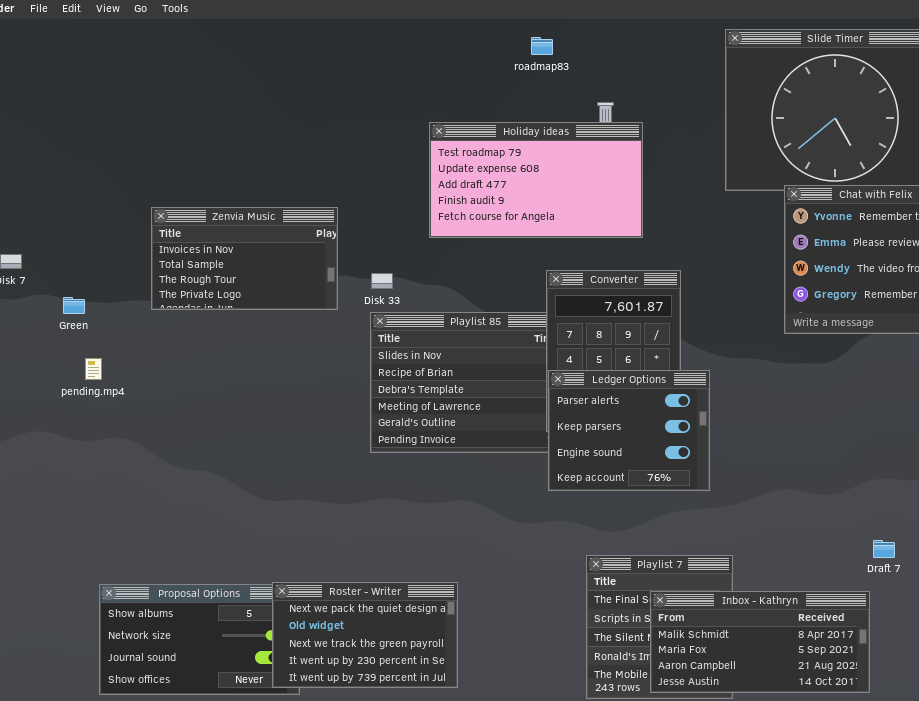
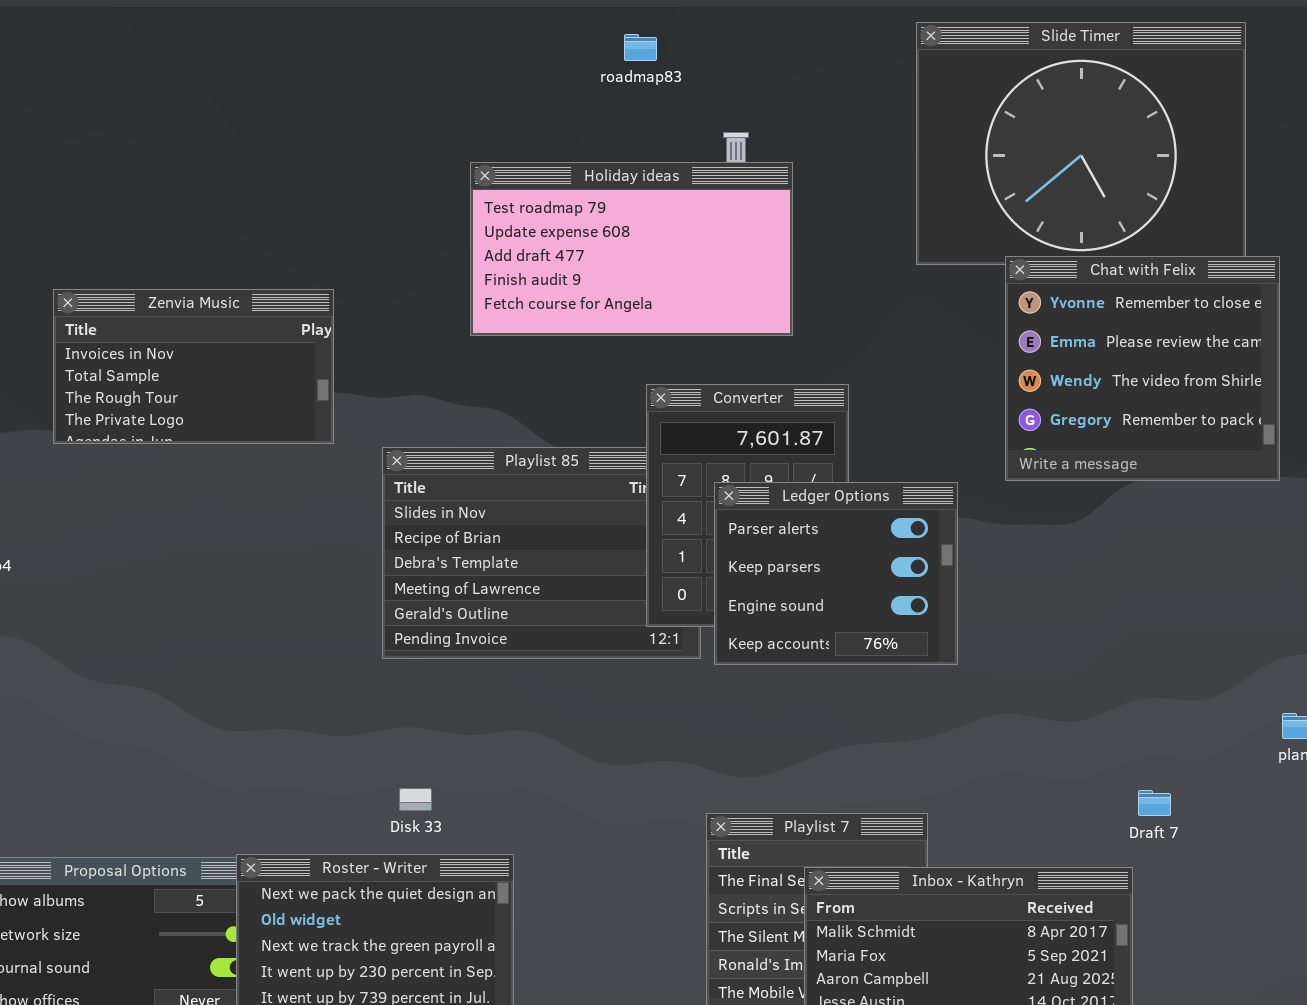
Disk 33: [371,273,393,289] -> [399,788,432,811], moved
Ledger Options: [548,370,710,491] -> [714,482,958,665], moved

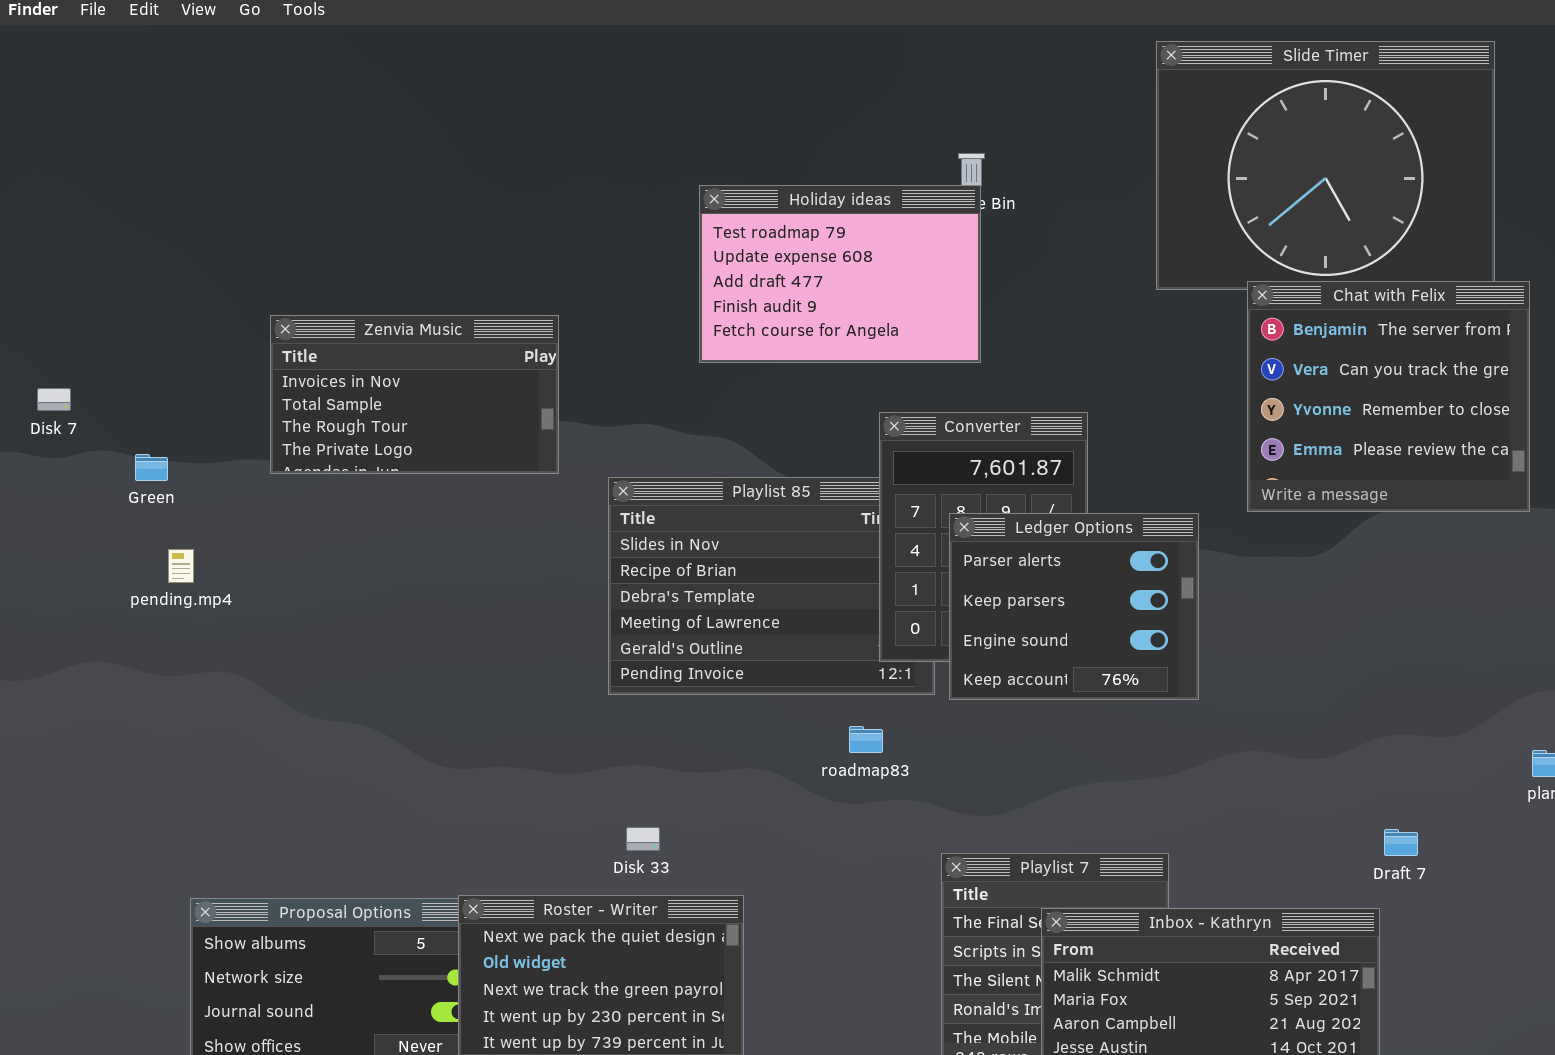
roadmap83: [624,34,657,61] -> [849,726,883,753], moved
Holiday ideas: [470,162,793,336] -> [699,185,981,363], resized
Chat with Felix: [1005,256,1280,481] -> [1247,281,1530,512], scrolled up 2 rows

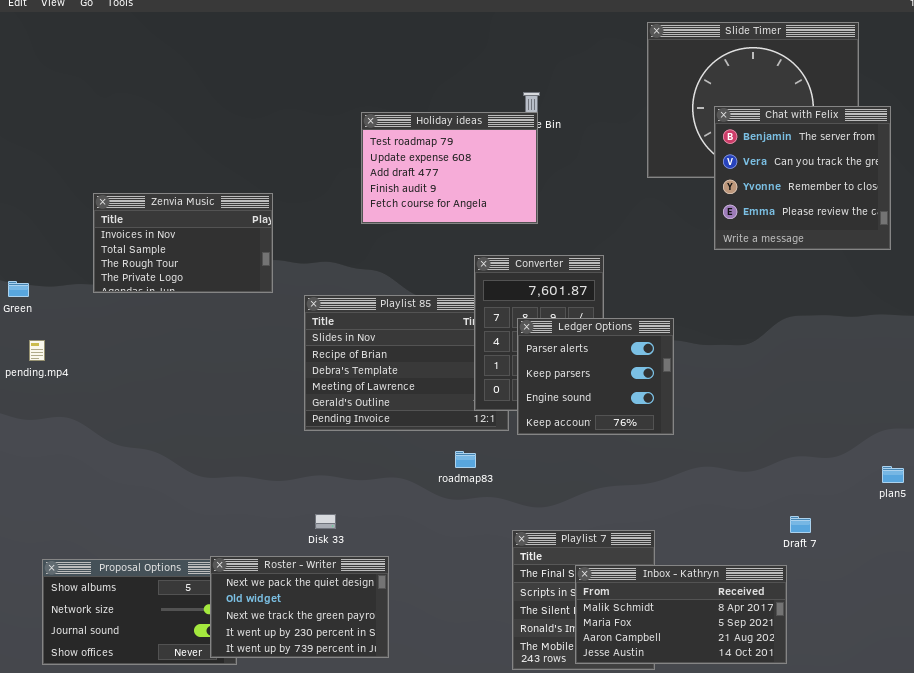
Chat with Felix: [1247,281,1530,512] -> [714,106,891,250], moved

